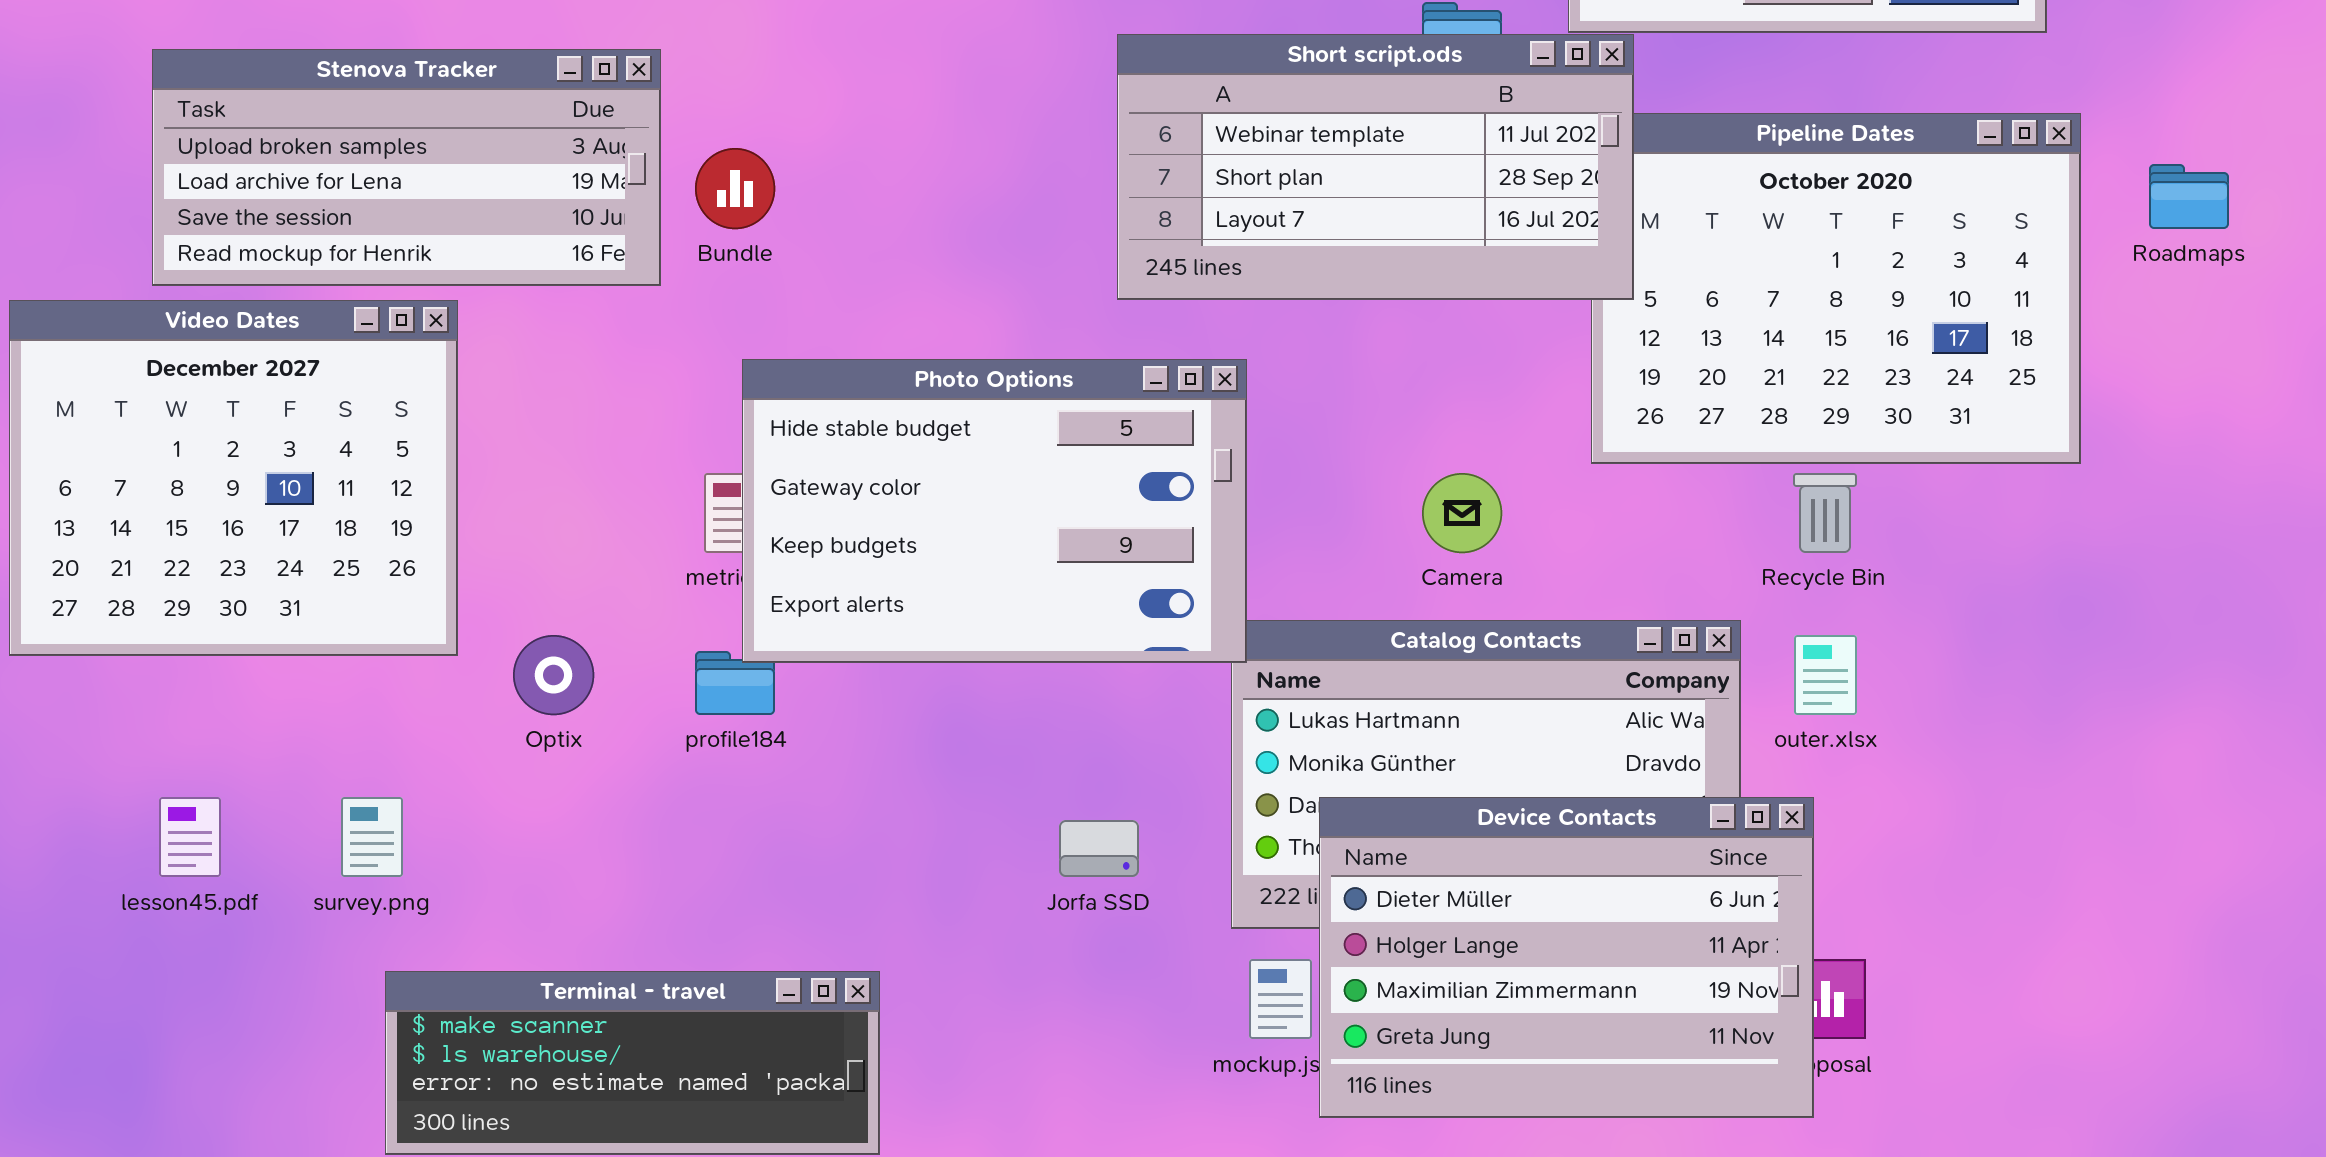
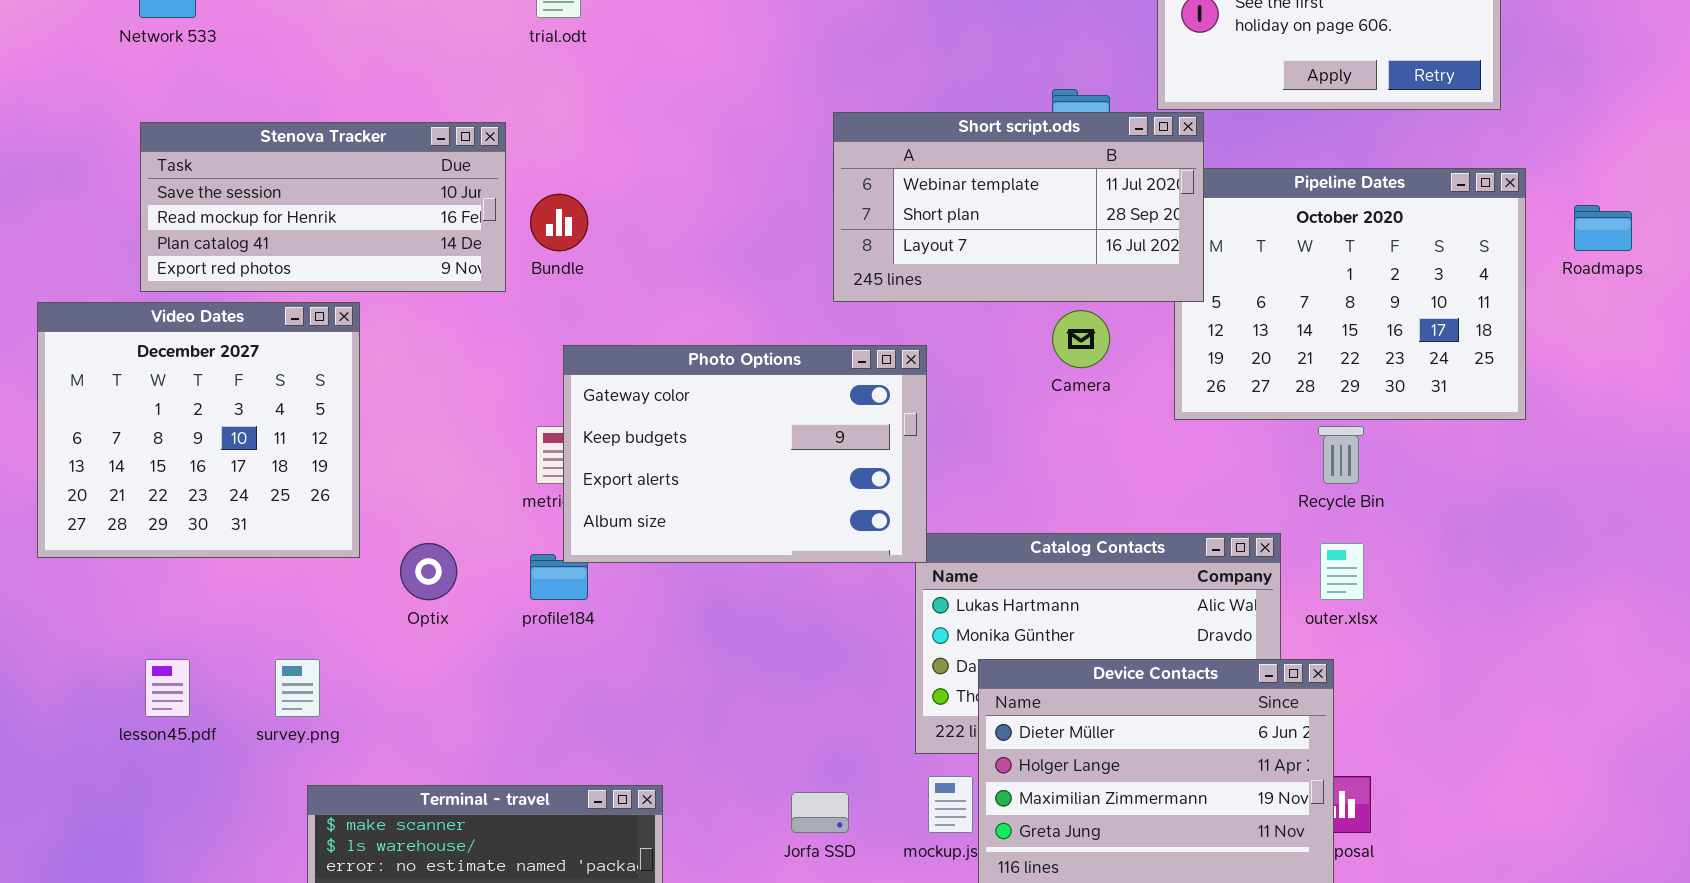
Stenova Tracker: [152,49,661,286] -> [140,122,506,292], scrolled down 2 rows
Photo Options: [742,359,1247,663] -> [563,345,927,563], scrolled down 1 row
Camera: [1422,473,1502,553] -> [1052,310,1110,368], moved
Jorfa SSD: [1059,820,1139,877] -> [791,792,849,833], moved

